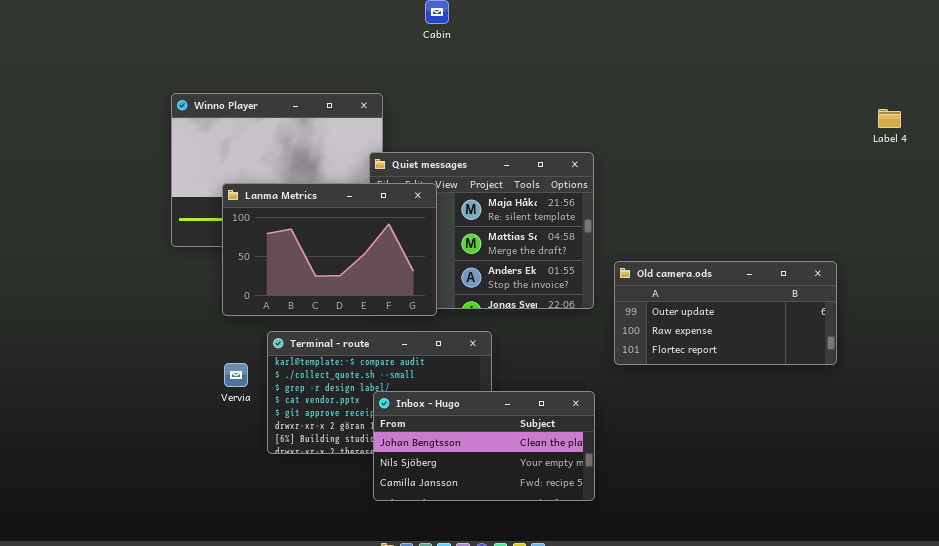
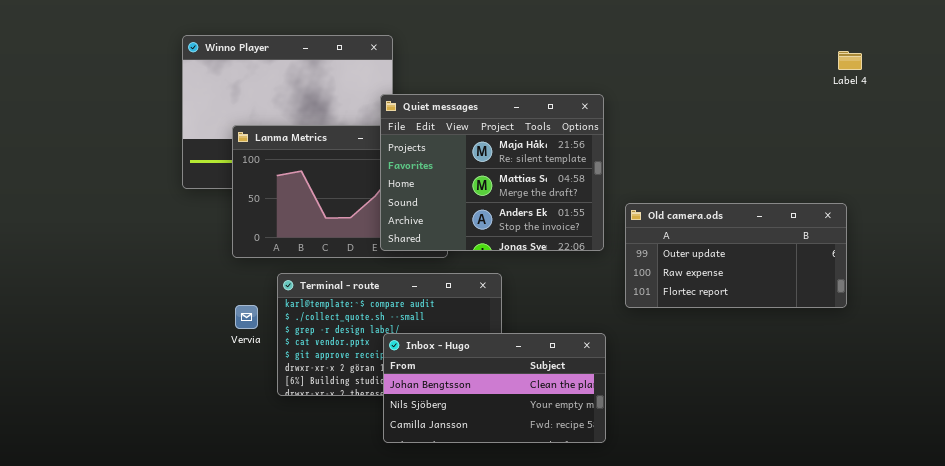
Label 4: [878,109,901,128] -> [838,51,862,70], moved
Quiet messages: [369,152,594,309] -> [380,94,604,251], raised

